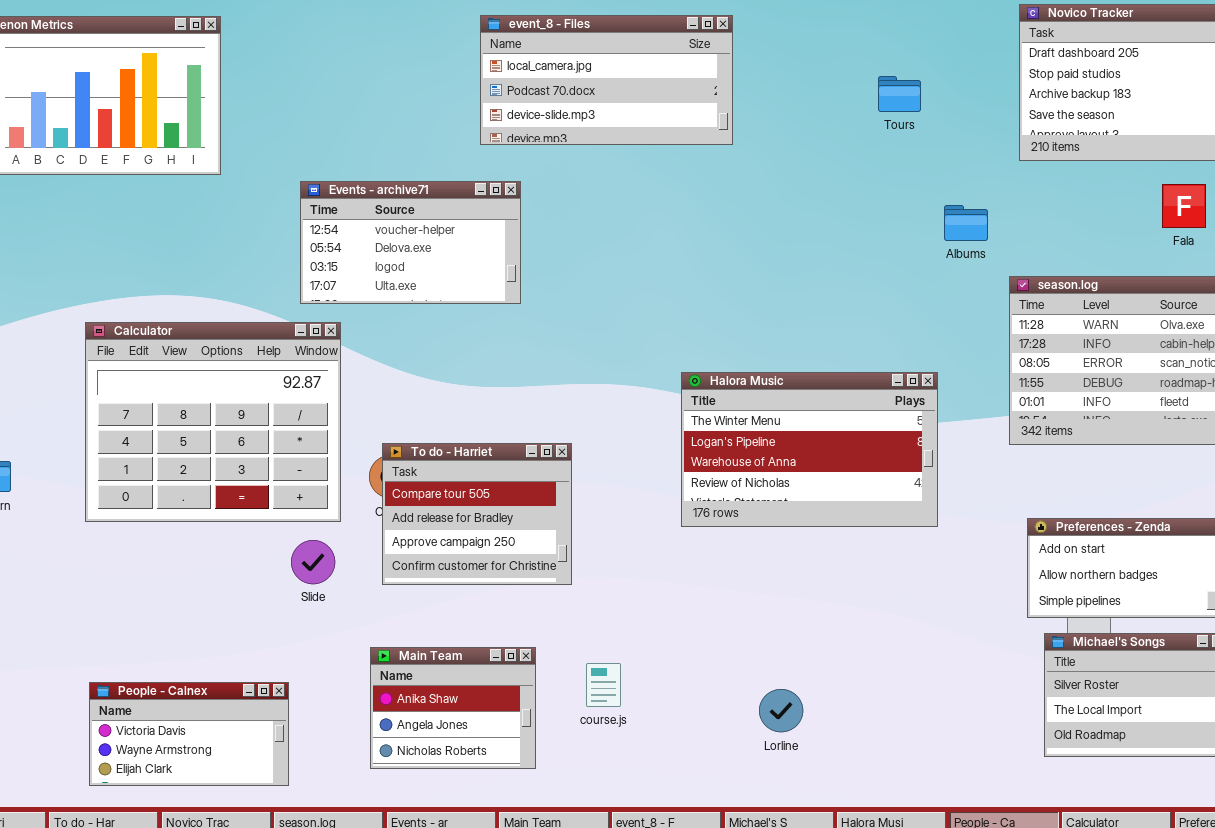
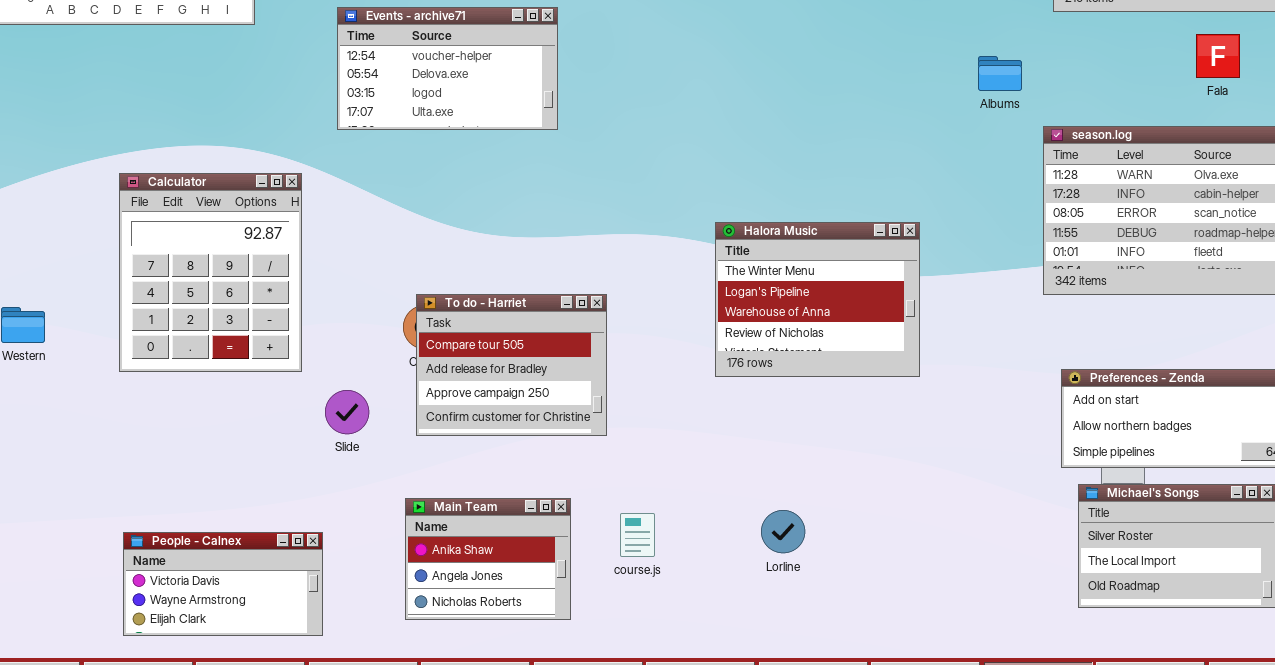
Events - archive71: [300,181,521,304] -> [337,7,558,130], moved
Calculator: [85,322,341,522] -> [119,173,302,372], resized
Halora Music: [681,372,938,527] -> [715,222,920,377], resized
Lorline: [759,689,803,732] -> [761,510,805,553], moved

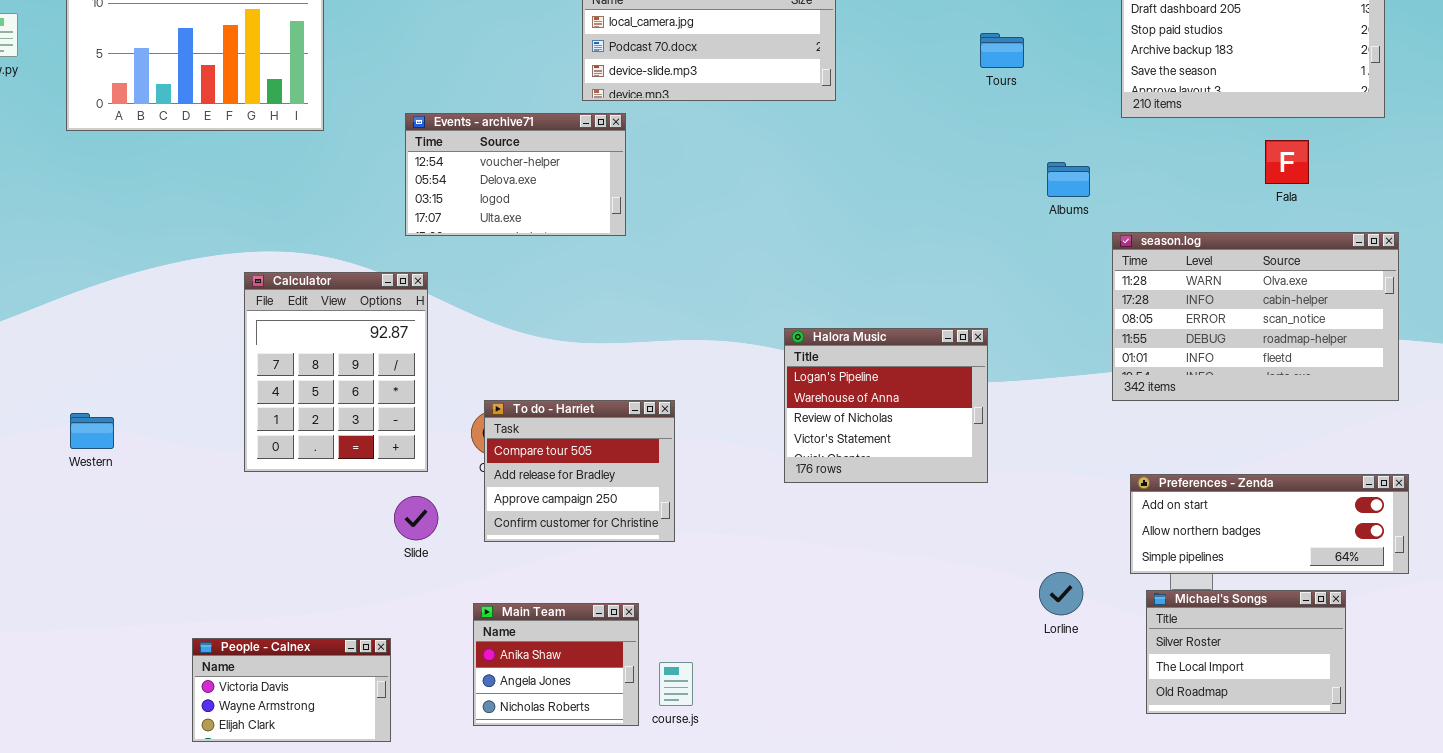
Calculator: [119,173,302,372] -> [244,272,428,472], moved
Halora Music: [715,222,920,377] -> [784,328,988,483], scrolled down 1 row
Lorline: [761,510,805,553] -> [1039,572,1083,615], moved
course.js: [620,513,655,557] -> [659,662,693,706], moved

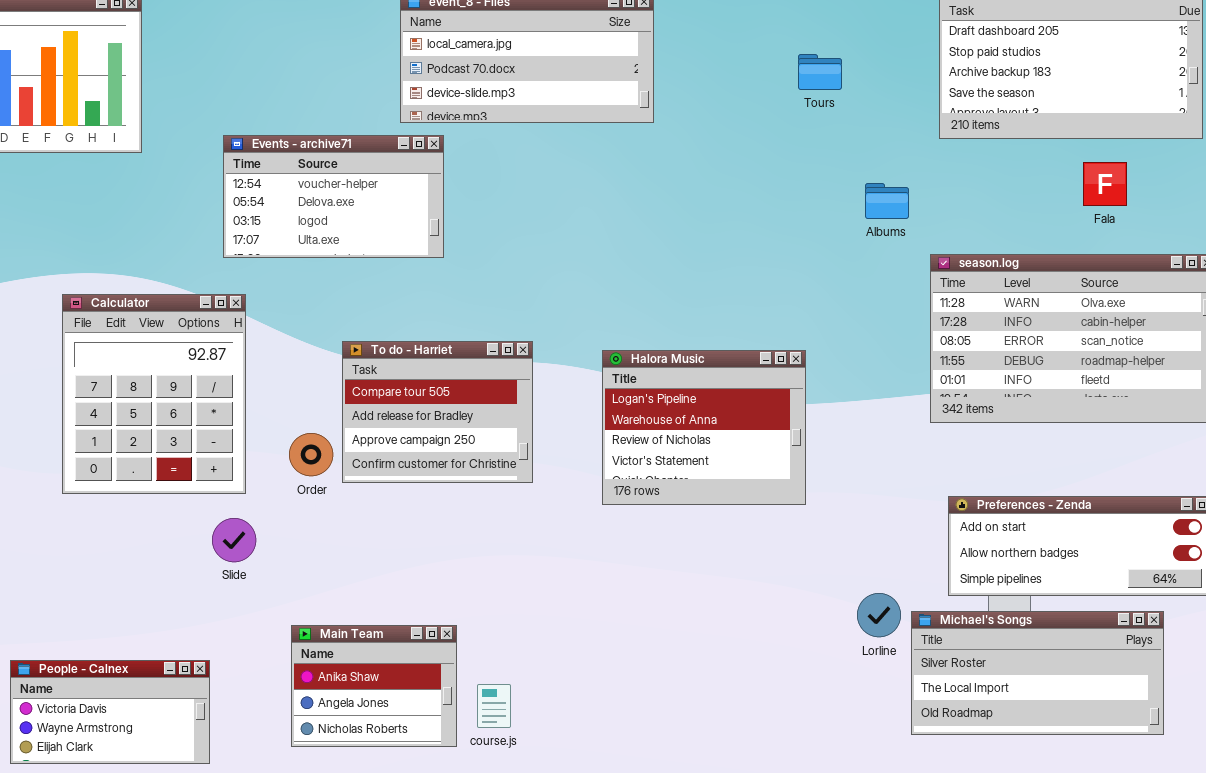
To do - Harriet: [484,400,675,542] -> [342,341,533,483], moved
Michael's Songs: [1146,590,1346,714] -> [911,611,1164,735], resized

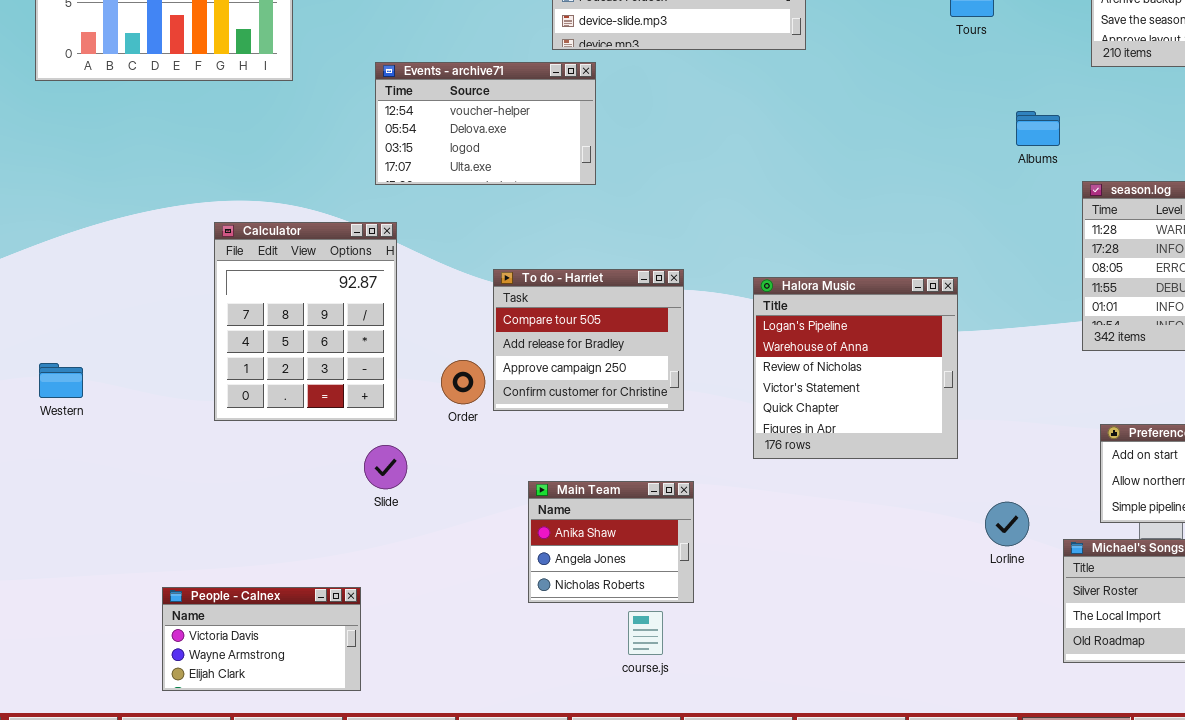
Halora Music: [602,350,806,505] -> [753,277,958,459], resized
Lorline: [857,593,901,637] -> [985,502,1029,546], moved
Main Team: [291,625,457,747] -> [528,481,694,603], moved

